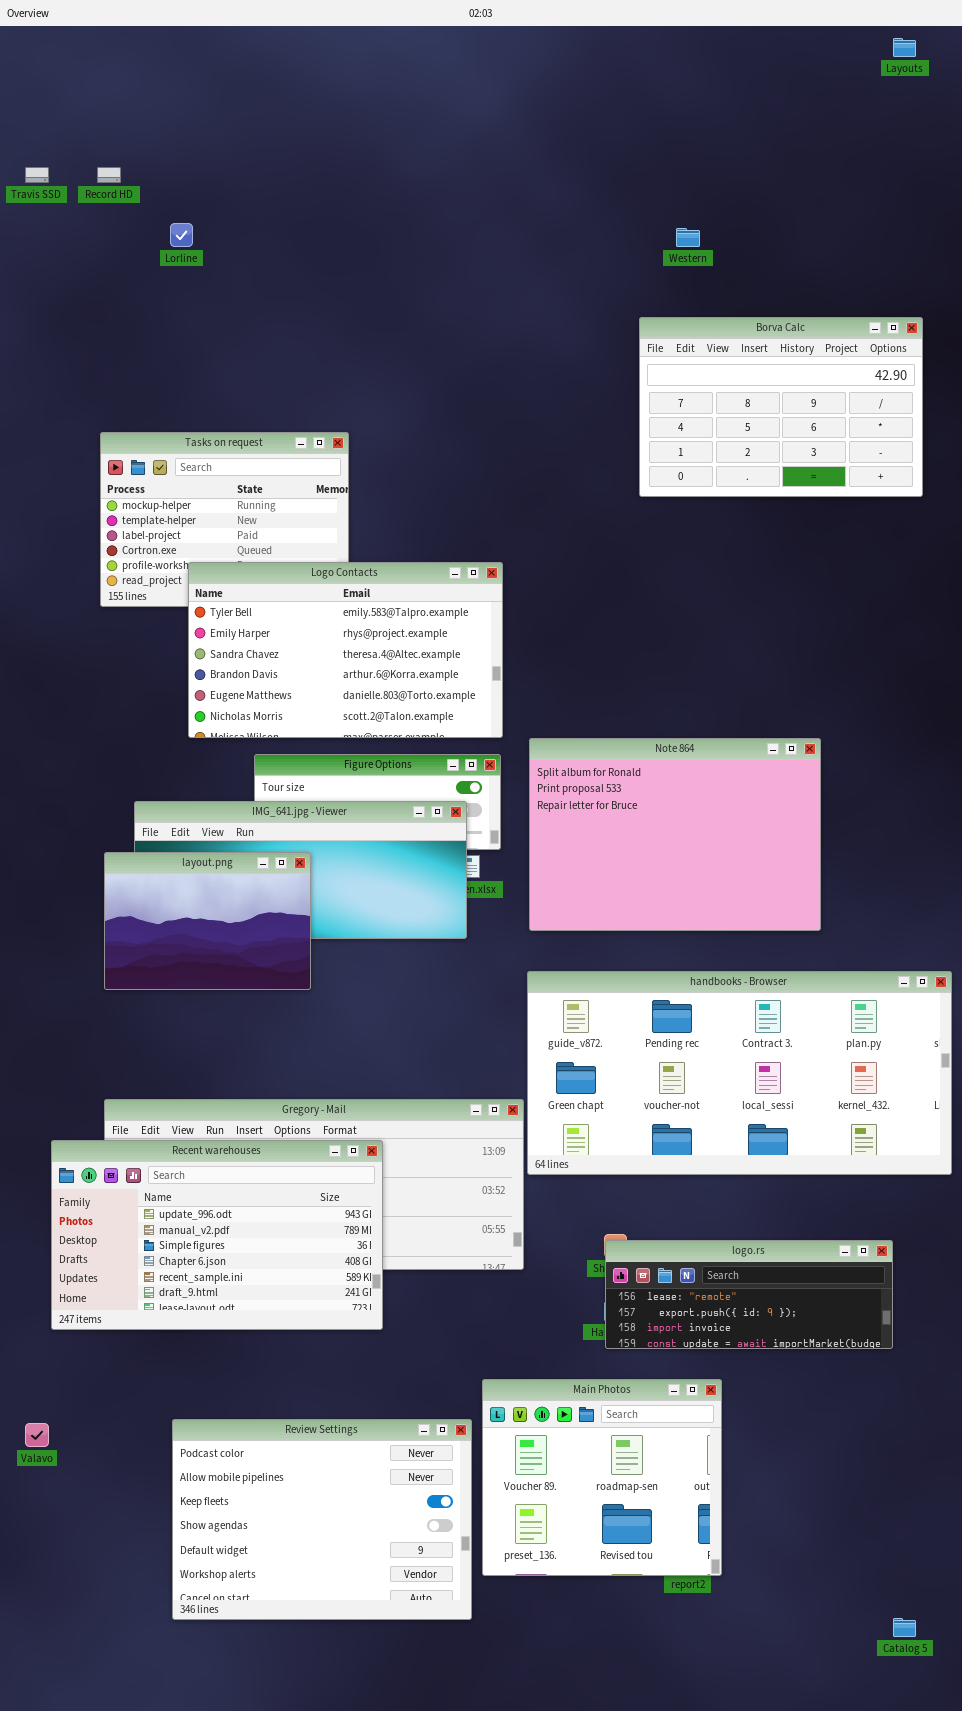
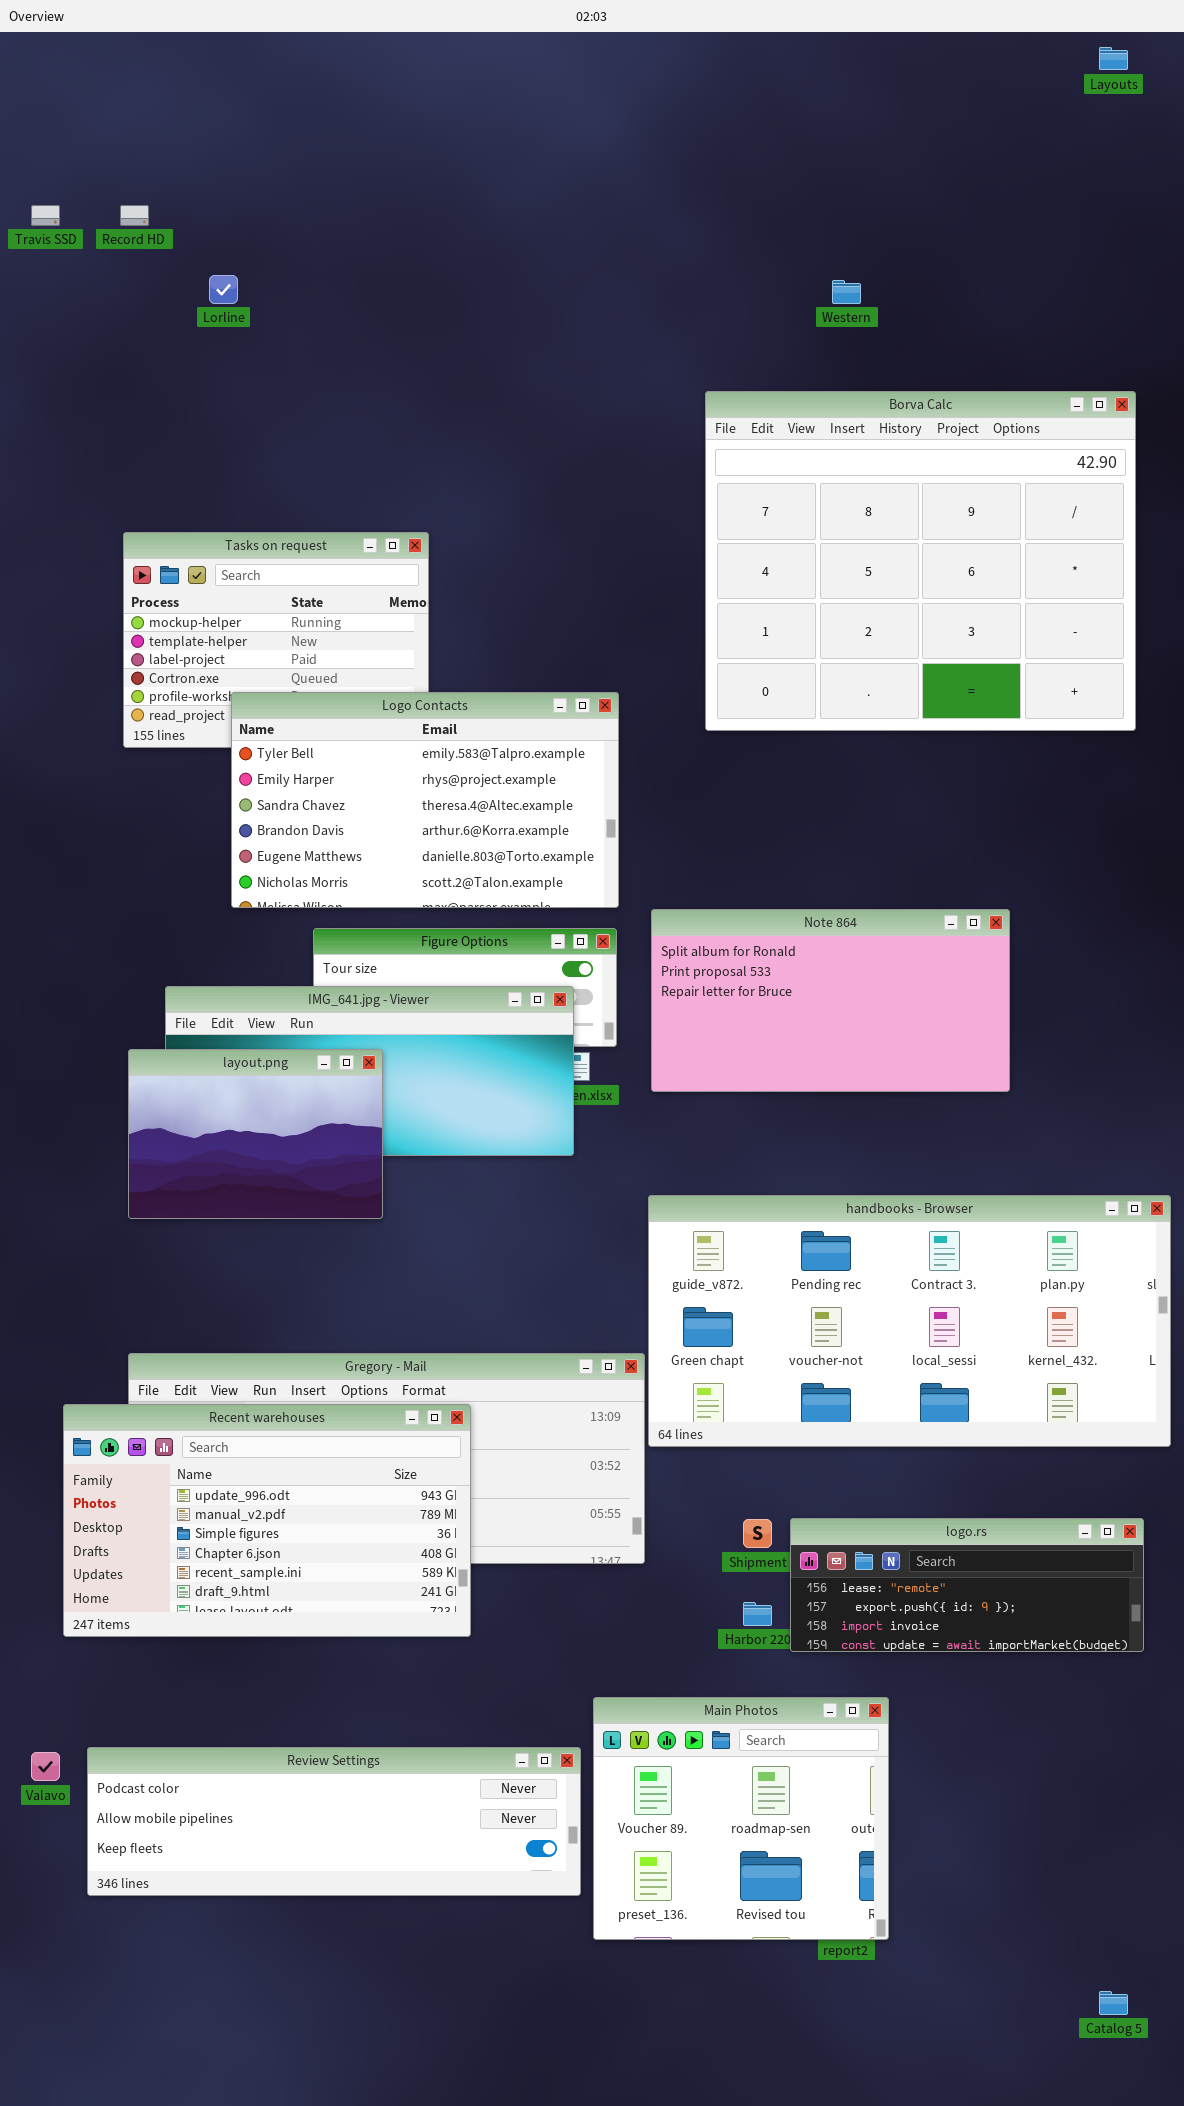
Borva Calc: [639,317,923,497] -> [705,391,1136,731], resized
Note 864: [529,738,821,931] -> [651,909,1010,1092], resized
logo.rs: [605,1240,893,1349] -> [790,1518,1144,1652], moved
Review Settings: [172,1419,472,1620] -> [87,1747,581,1896], resized

